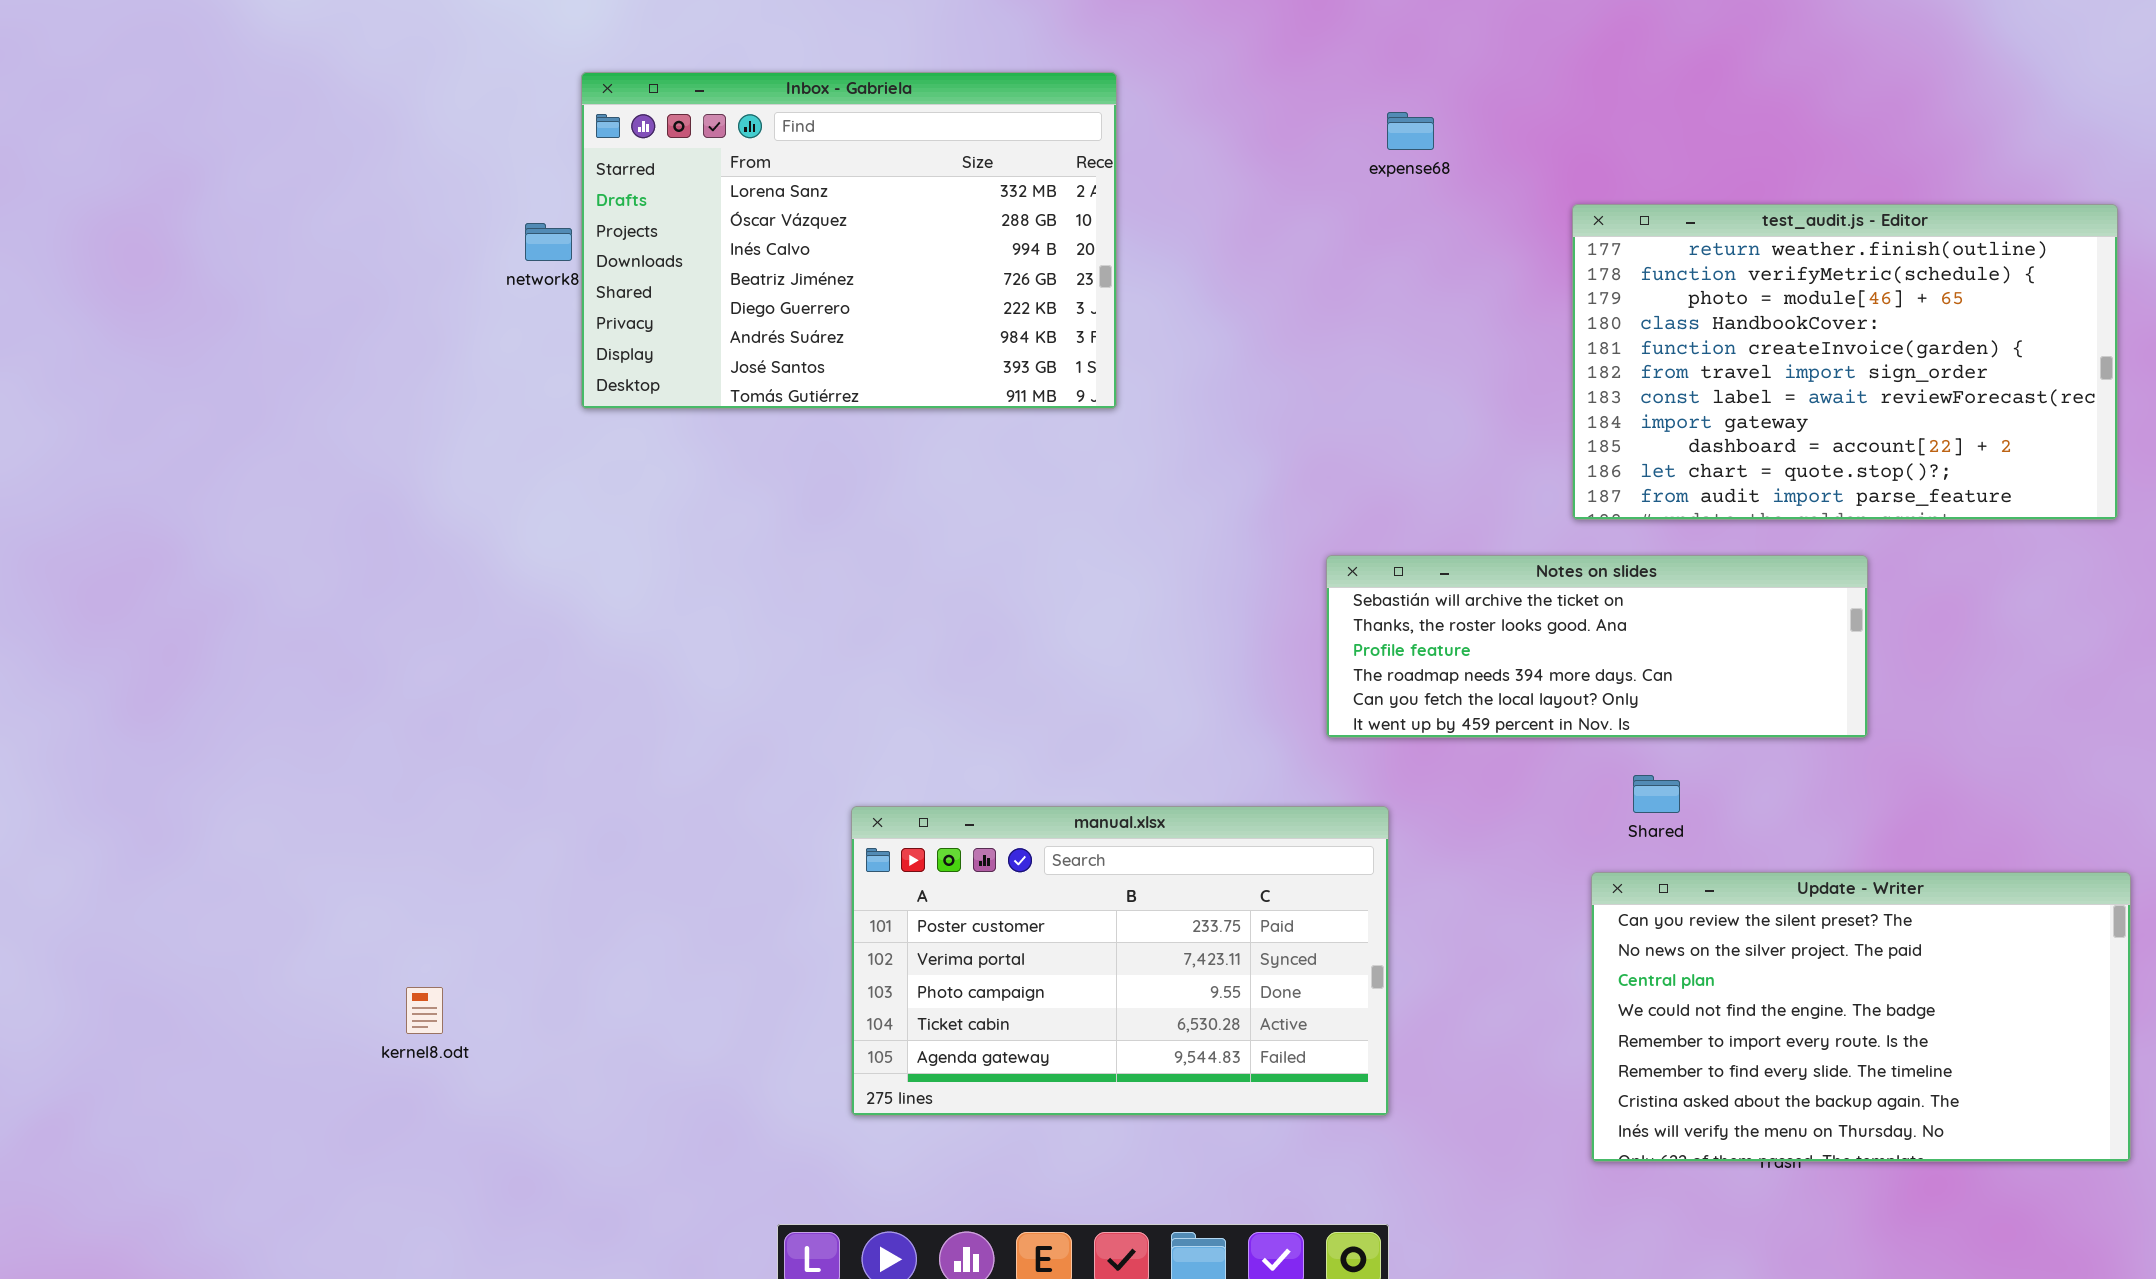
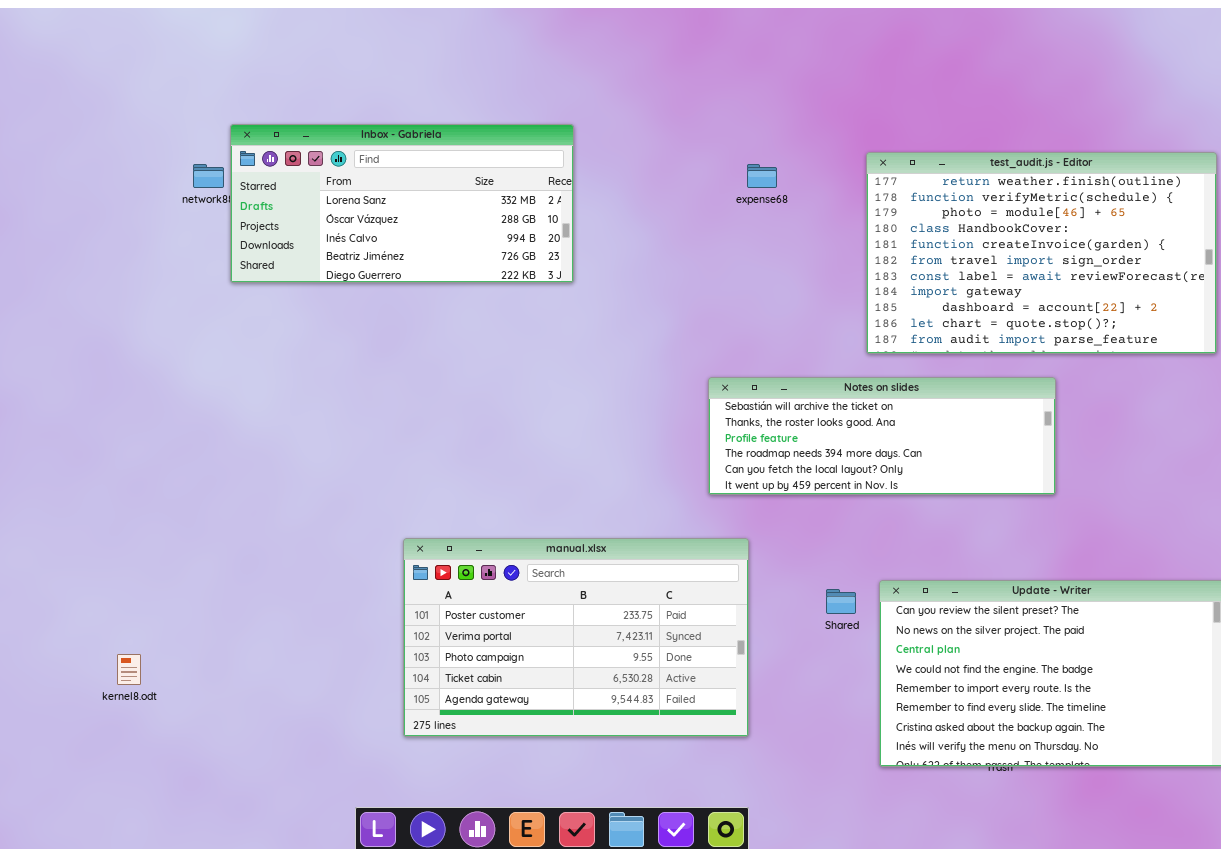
Inbox - Gabriela: [581,72,1117,409] -> [230,124,574,283], resized
expense68: [1387,112,1434,150] -> [747,164,777,188], moved
Shared: [1633,775,1680,813] -> [826,589,856,614], moved

